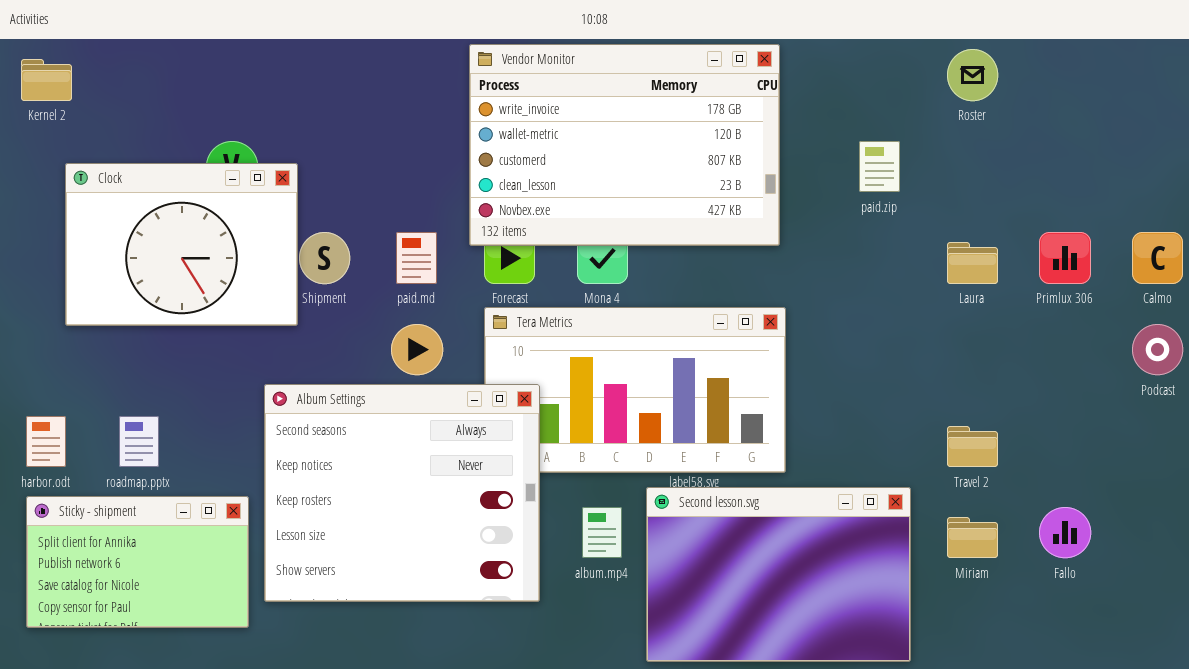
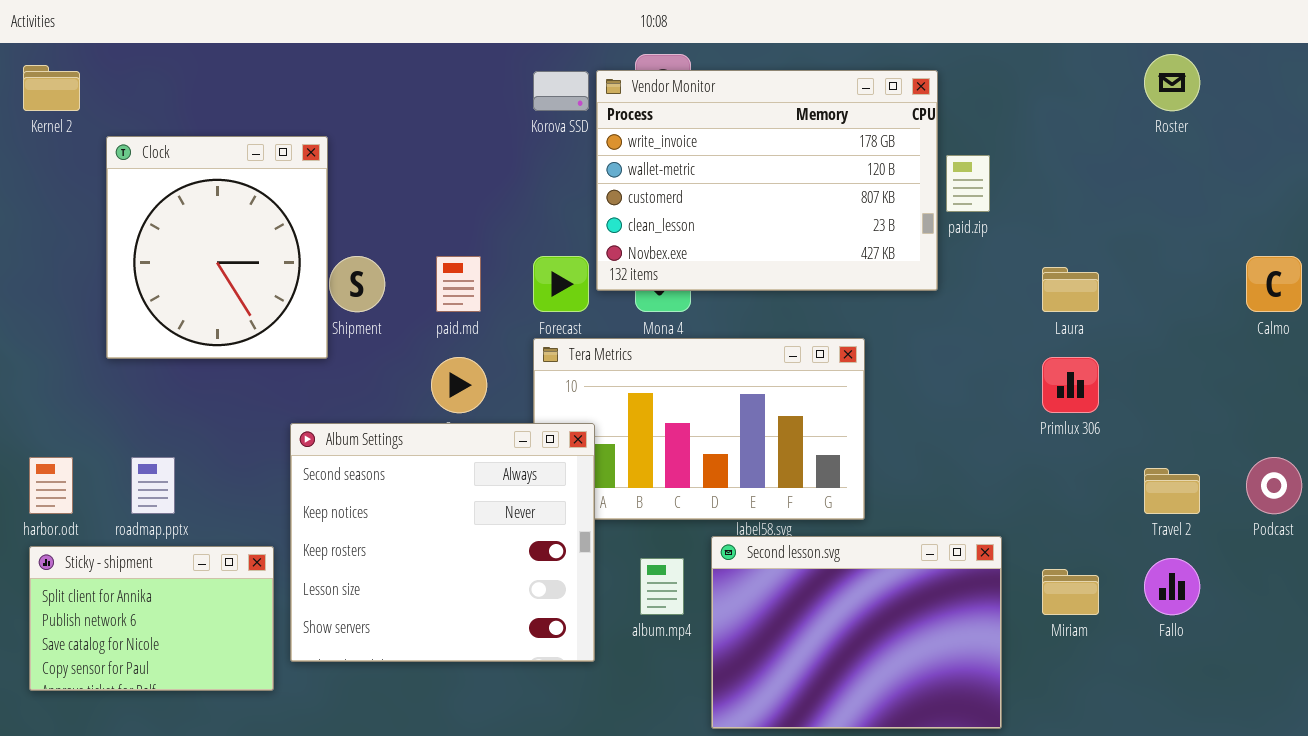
Vendor Monitor: [469,44,780,246] -> [596,70,938,291], moved
Roster: [947,49,998,101] -> [1144,54,1200,111], moved
Clock: [65,163,298,326] -> [106,136,328,359], resized
Primlux 306: [1039,232,1091,284] -> [1042,357,1099,413], moved
Podcast: [1132,324,1183,375] -> [1246,457,1302,514], moved
Travel 2: [947,426,998,467] -> [1144,468,1200,514], moved

